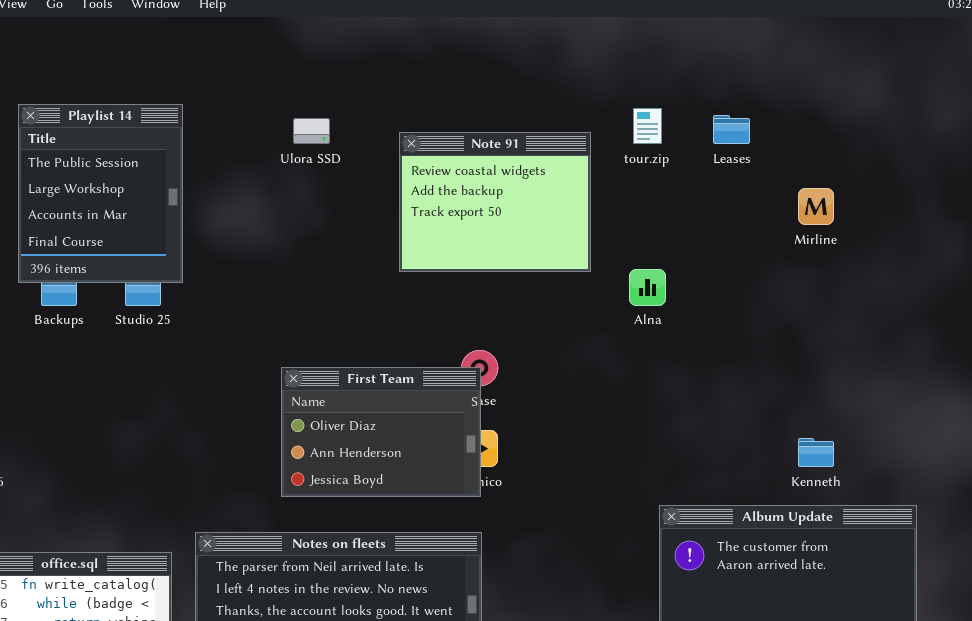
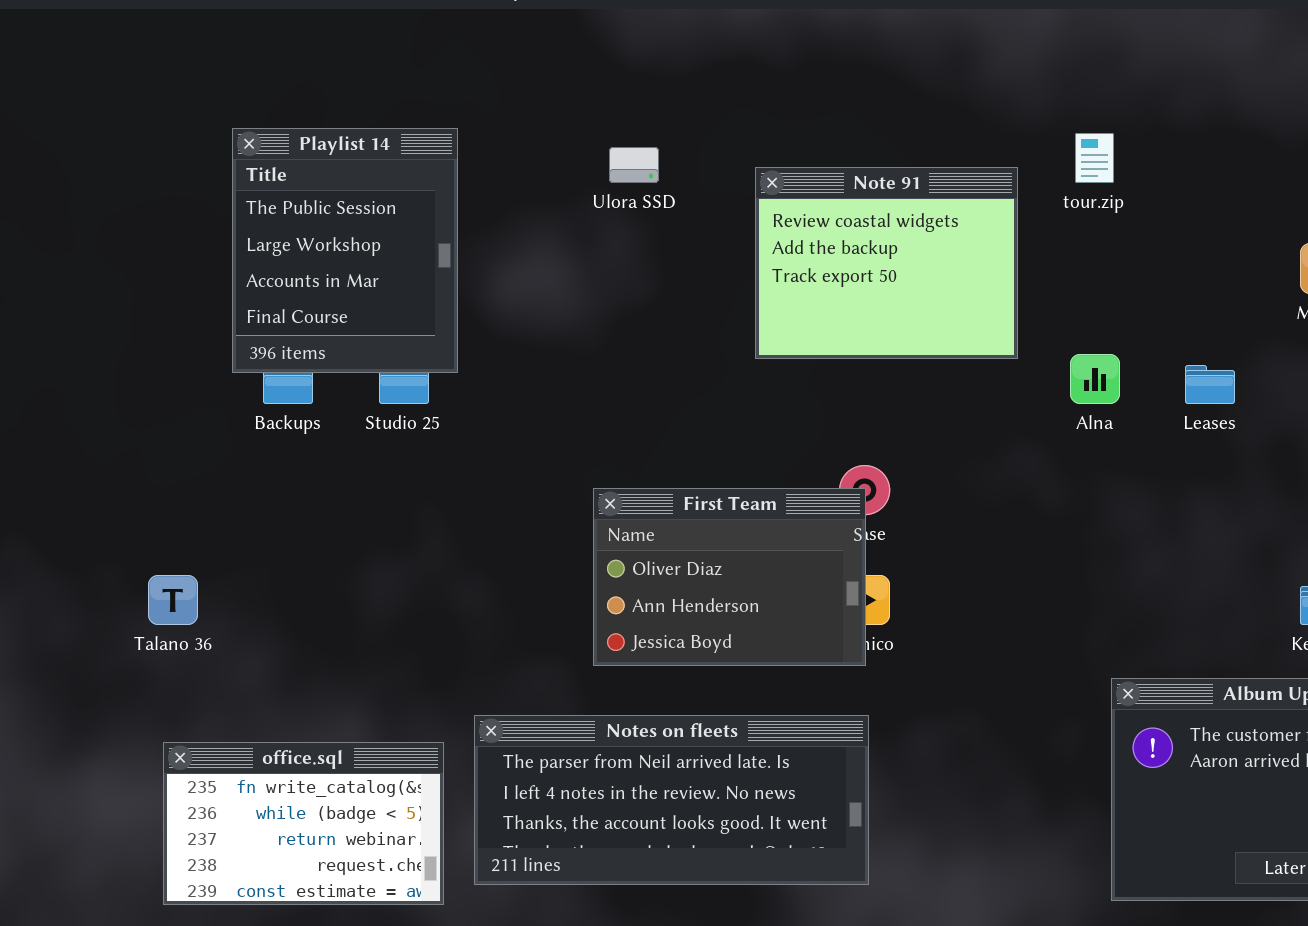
Leases: [713,115,750,144] -> [1185,365,1235,404], moved

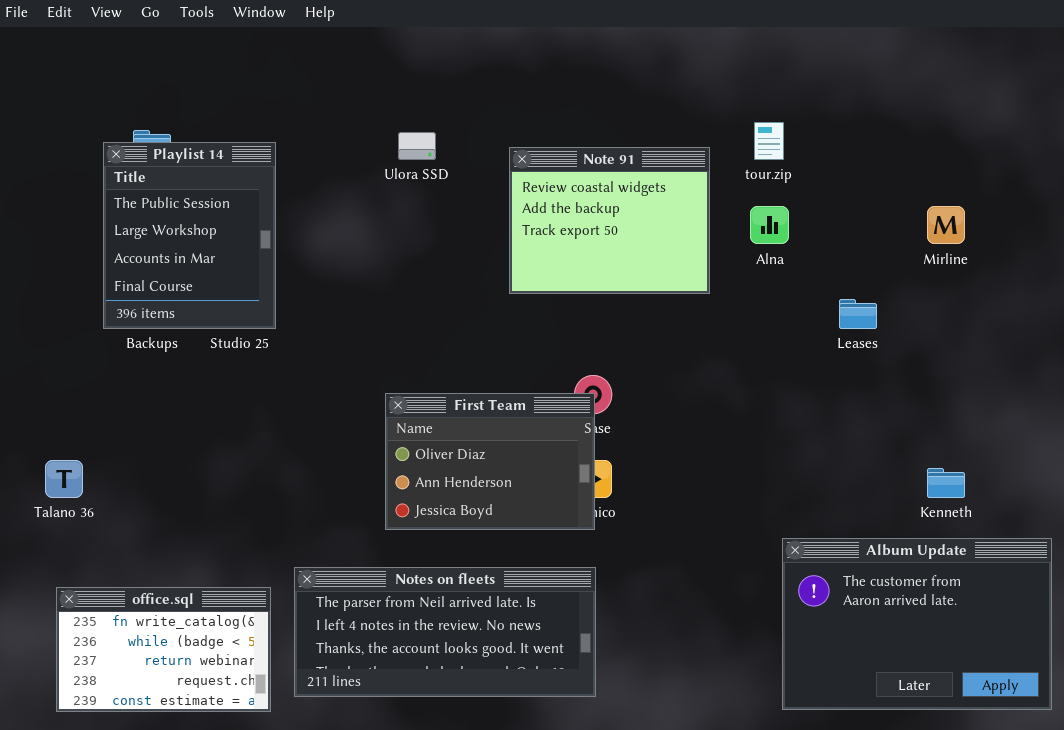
Playlist 14: [232,128,458,373] -> [103,142,276,329], moved
Alna: [1070,354,1120,404] -> [750,206,789,244], moved

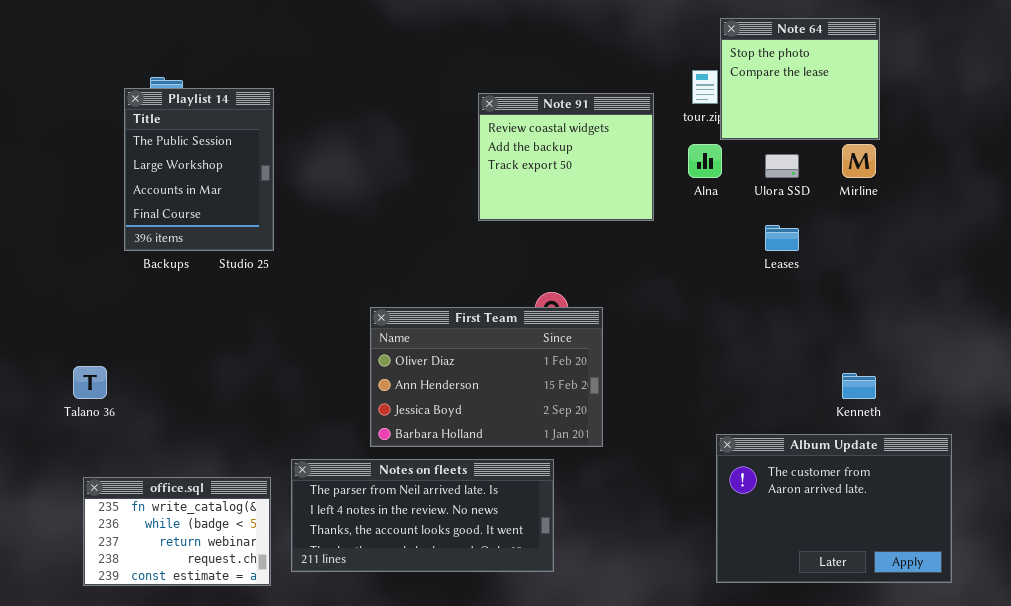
Note 64: none -> [720,18,880,140], opened
Ulora SSD: [398,132,436,160] -> [765,154,799,178], moved
First Team: [385,393,595,530] -> [370,307,603,447], resized

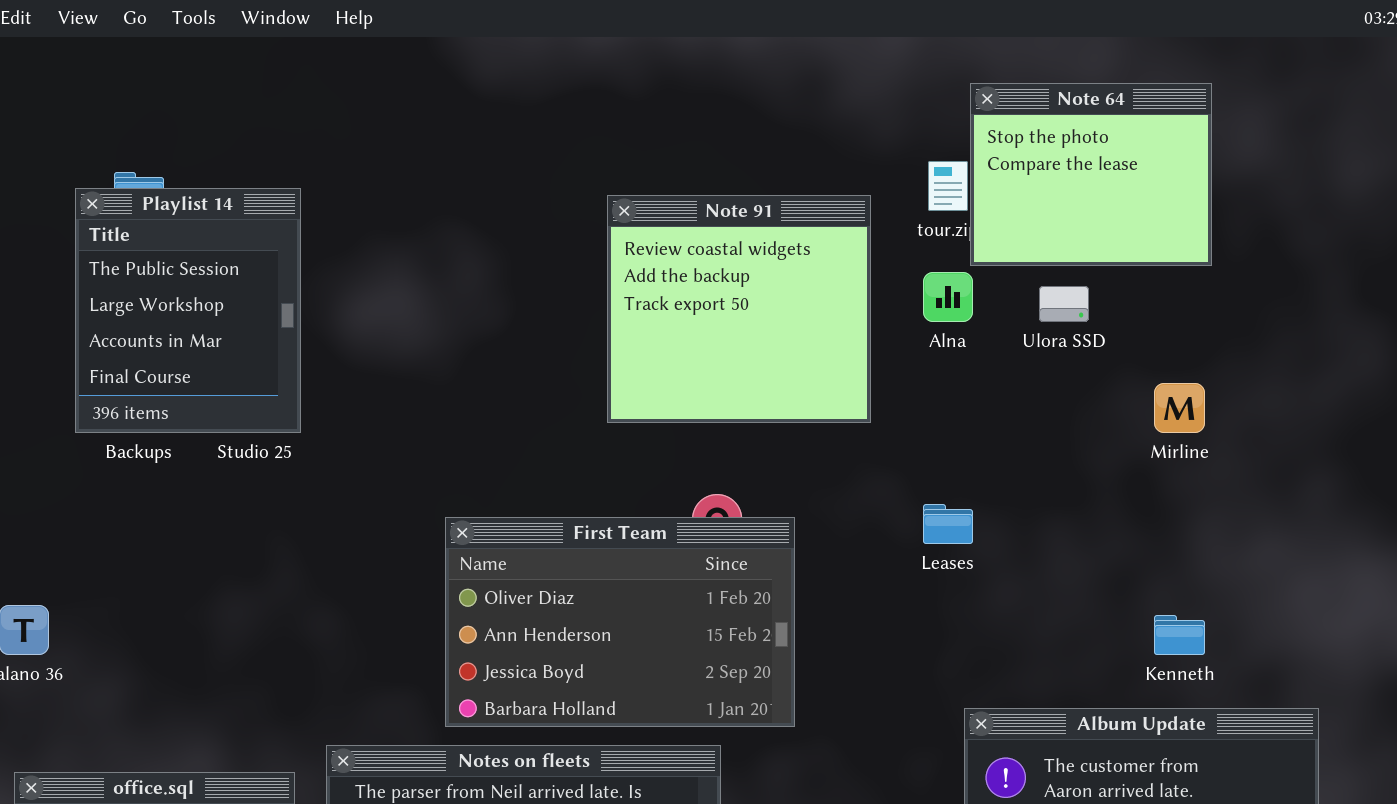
Note 91: [478,93,654,221] -> [607,195,871,423], resized
Mirline: [842,144,876,178] -> [1154,383,1205,433], moved
Leases: [765,225,799,251] -> [923,504,973,544], moved

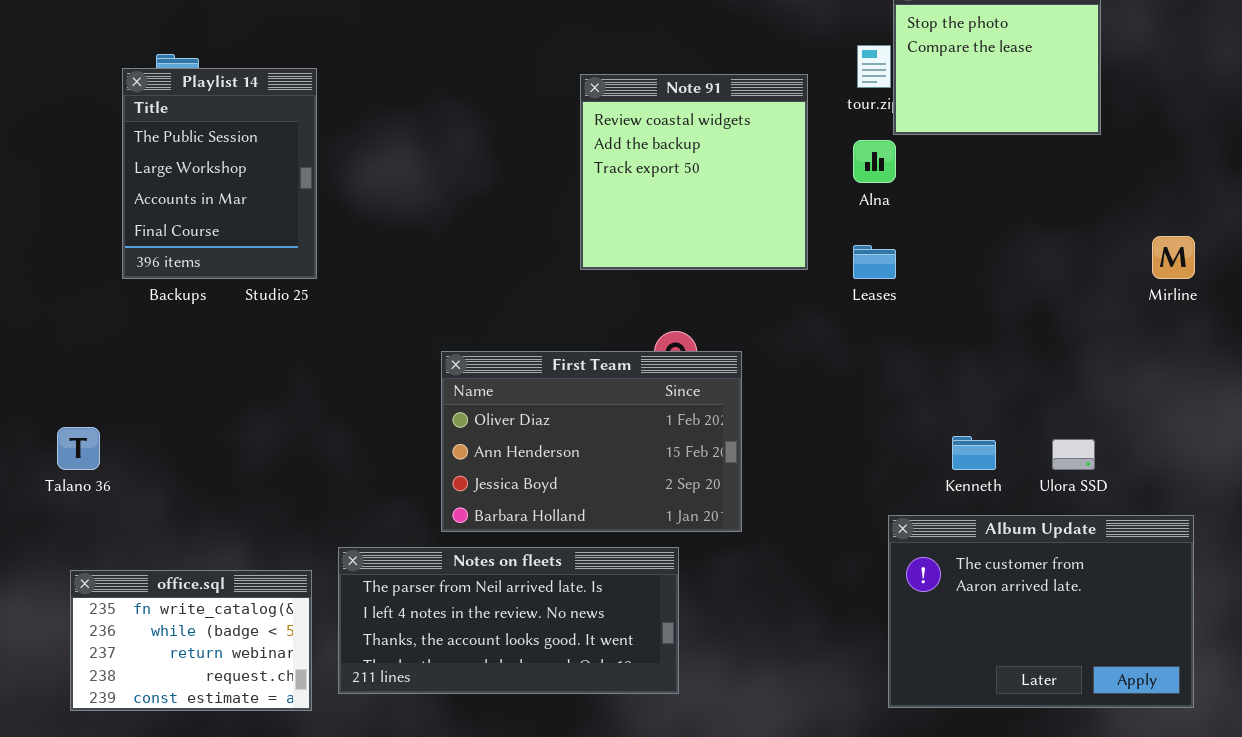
Ulora SSD: [1039,286,1089,322] -> [1052,439,1095,470], moved
Mirline: [1154,383,1205,433] -> [1152,236,1195,279], moved
Leases: [923,504,973,544] -> [853,245,896,279], moved
Kenneth: [1154,615,1205,655] -> [952,436,996,470], moved

